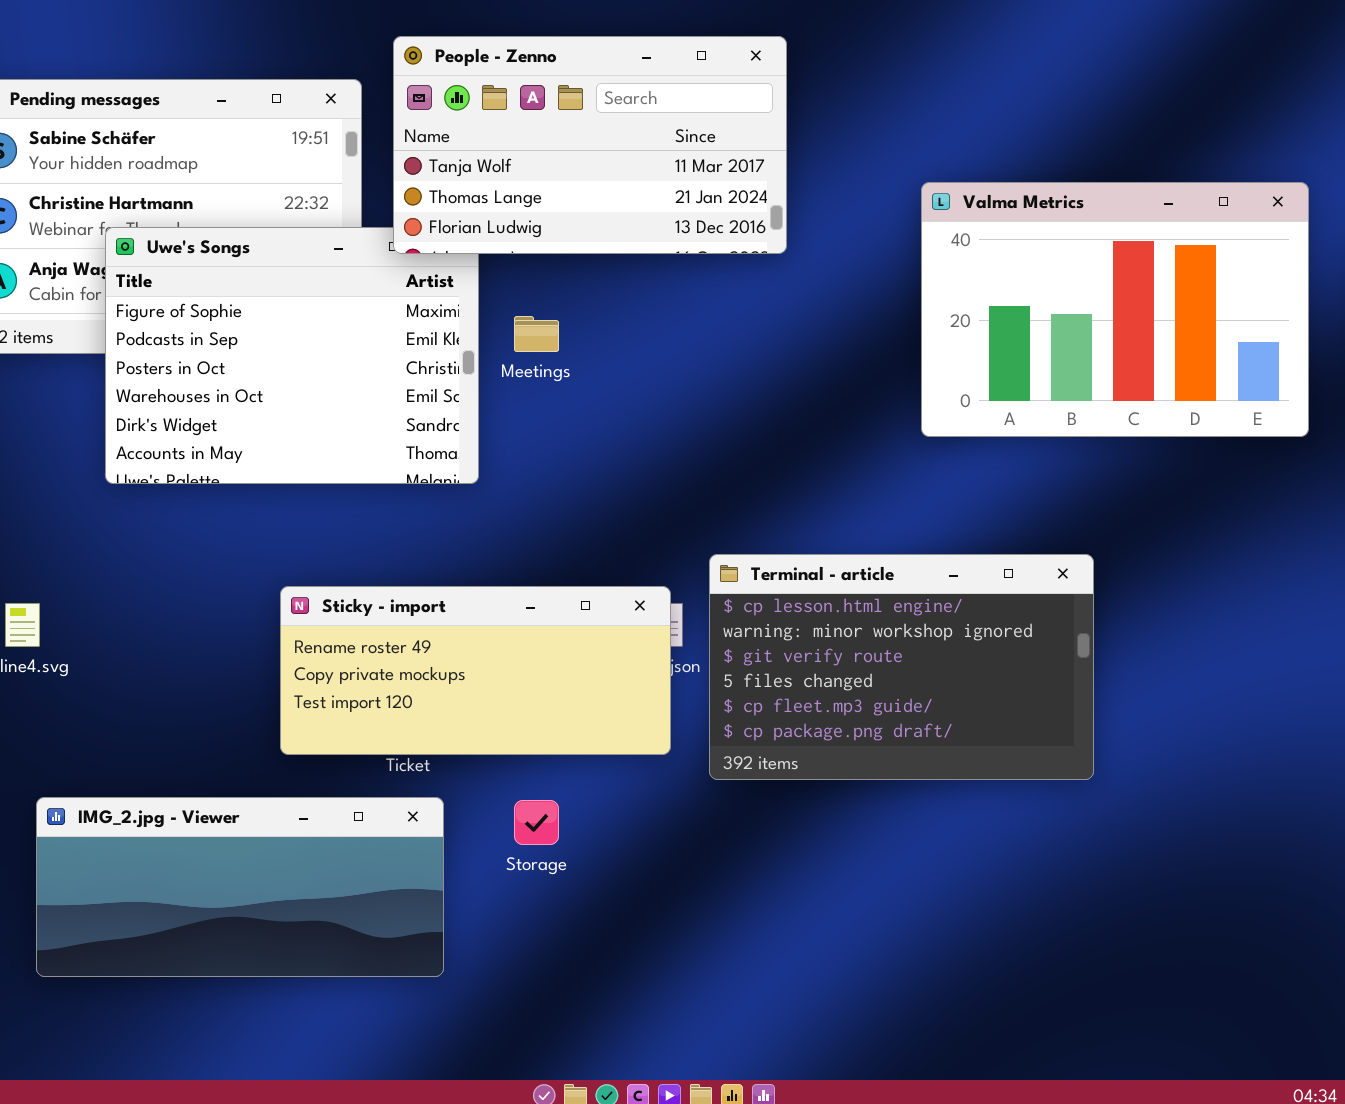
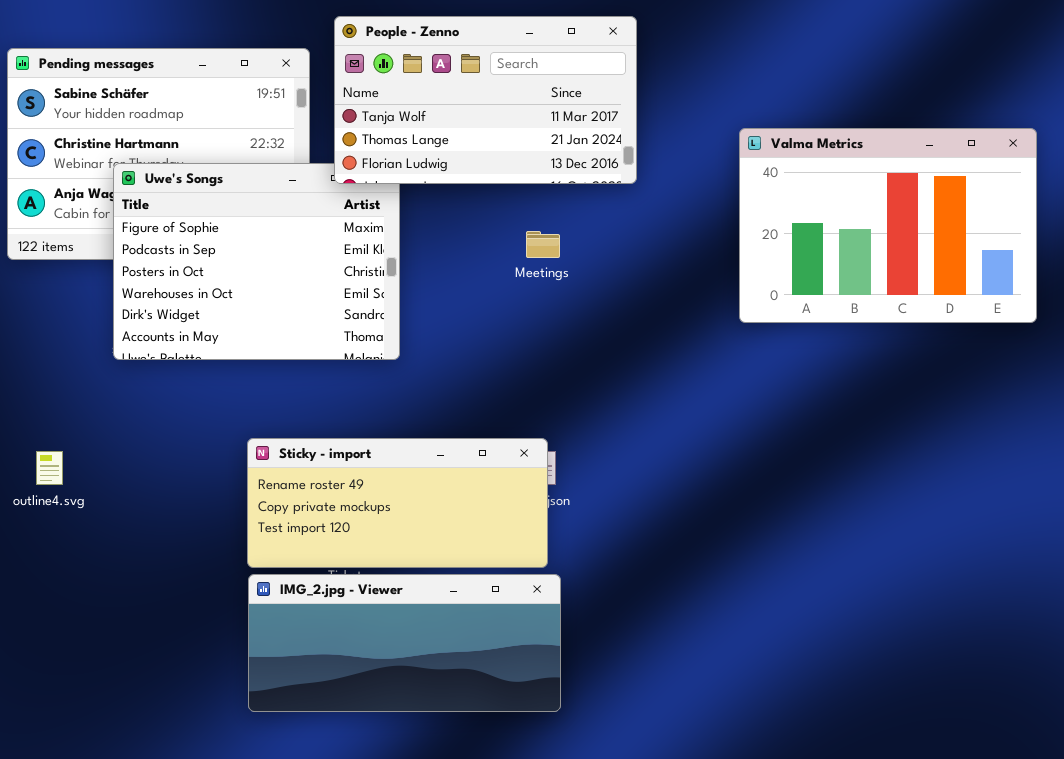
Meetings: [514,316,559,352] -> [526,231,560,258], moved
Terminal - article: [709,554,1094,780] -> none, closed
IMG_2.jpg - Viewer: [36,797,444,977] -> [248,574,561,712], moved

